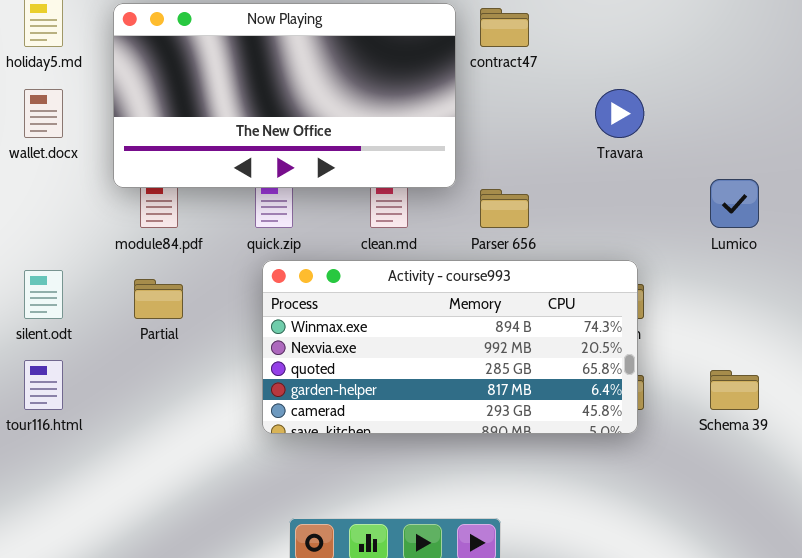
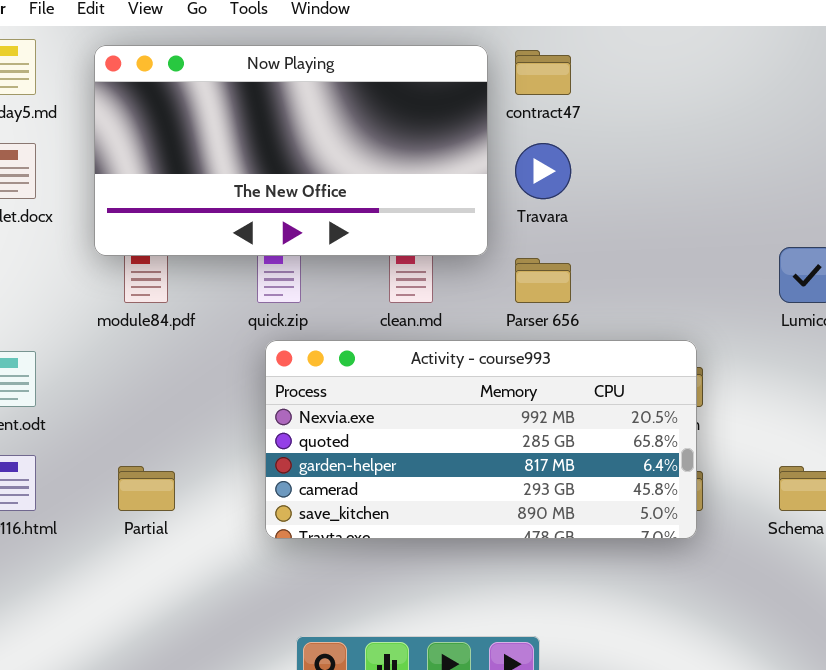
Travara: [595,89,644,138] -> [515,143,571,199], moved
Activity - course993: [262,260,638,434] -> [265,340,697,539], scrolled down 1 row
Partial: [134,279,183,319] -> [118,466,175,511], moved

